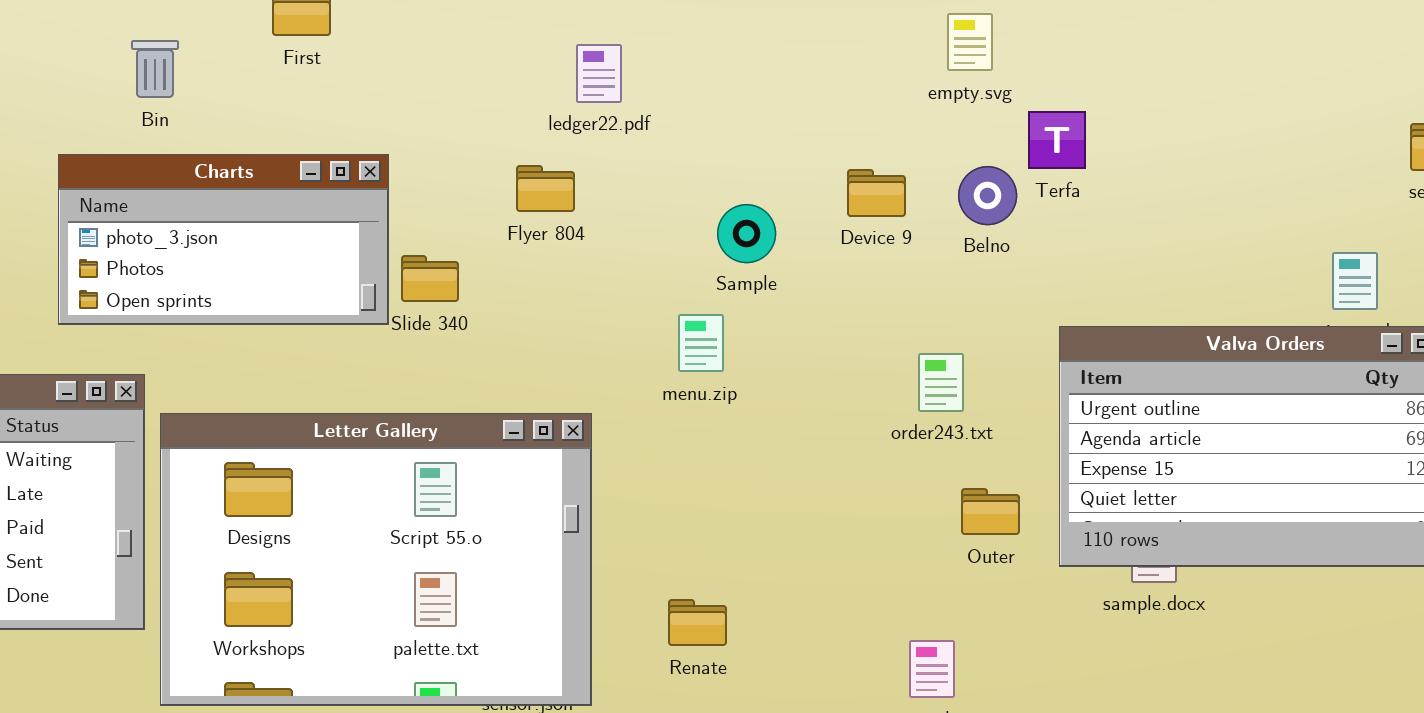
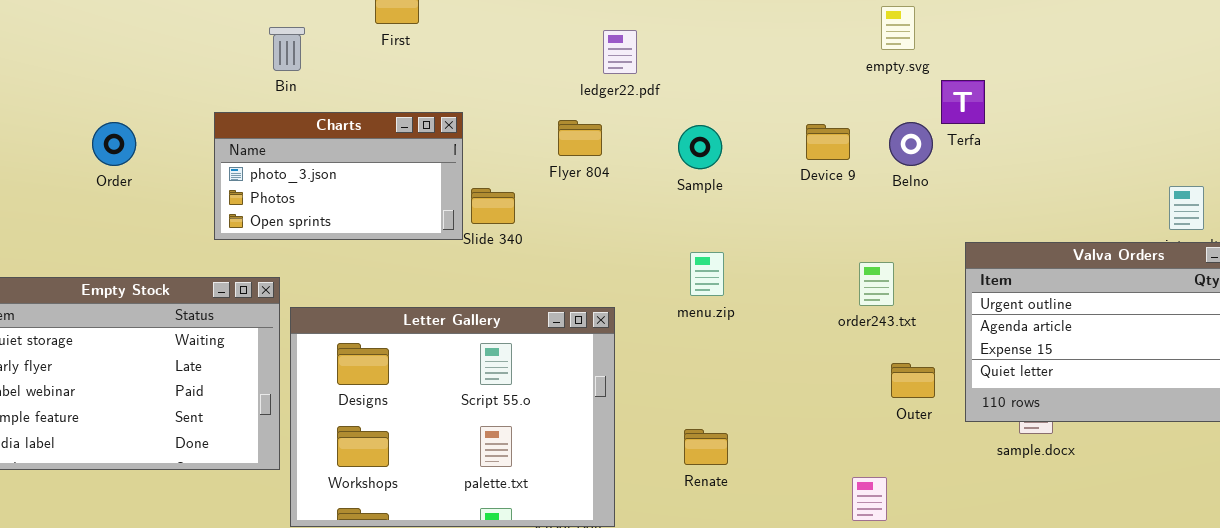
Sample: [717,204,776,263] -> [678,125,722,169], moved
menu.zip: [678,314,724,372] -> [690,252,724,296], moved
Renate: [668,599,727,646] -> [684,429,728,465], moved

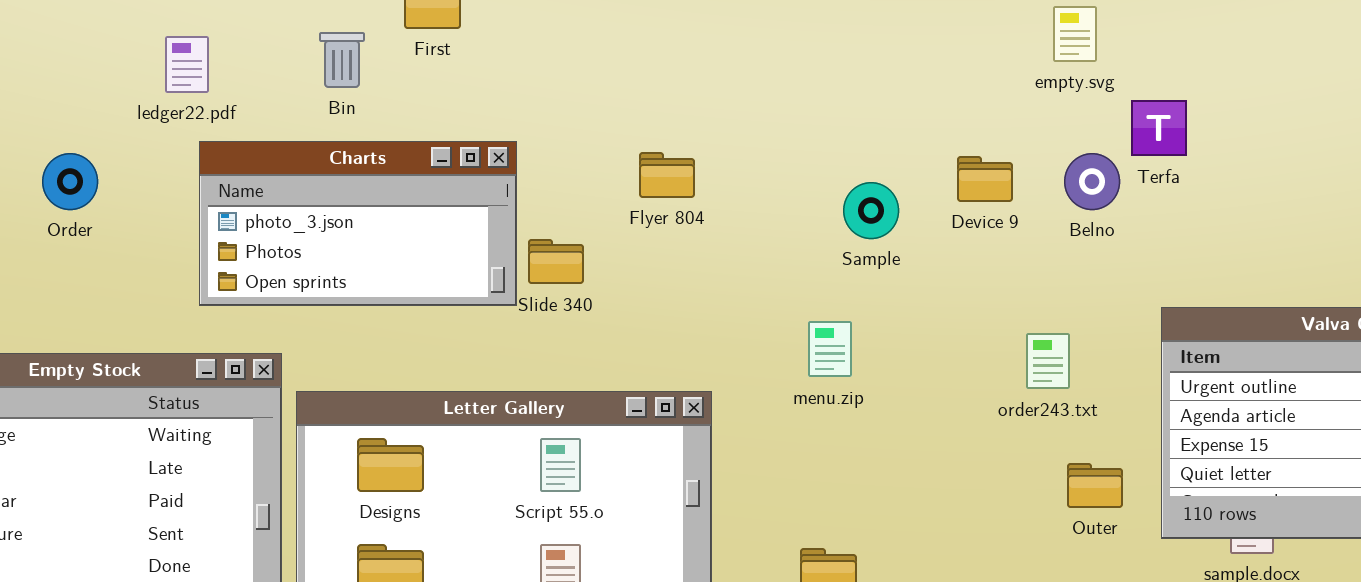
Bin: [269,27,305,71] -> [319,32,365,88], moved
ledger22.pdf: [603,30,637,74] -> [165,36,209,93], moved
Sample: [678,125,722,169] -> [843,182,899,239], moved

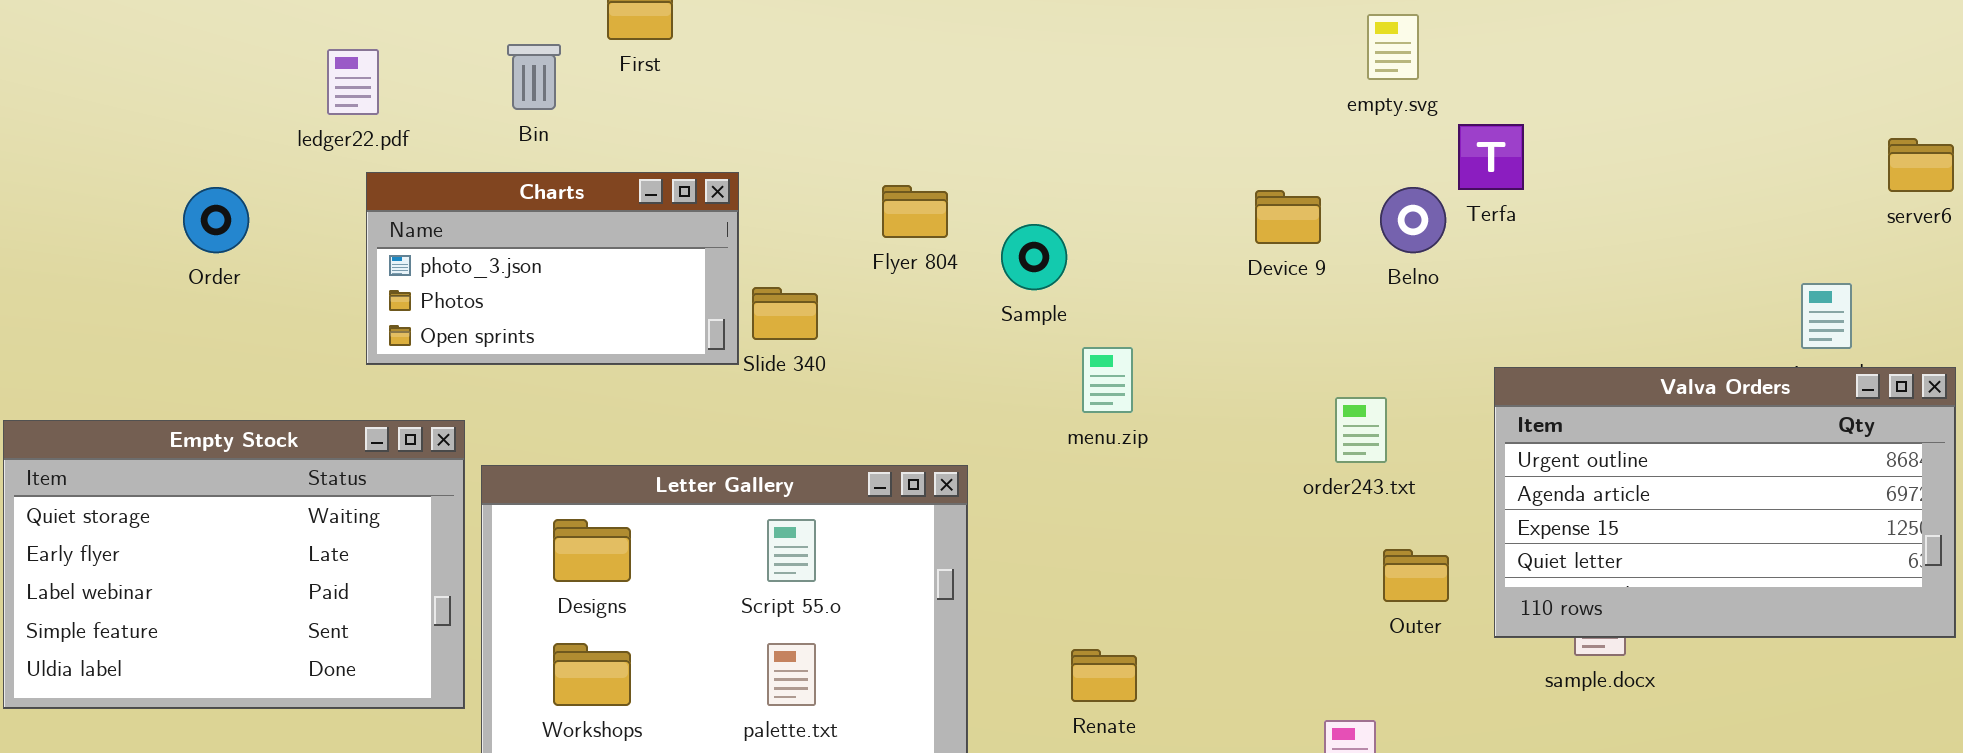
Sample: [843,182,899,239] -> [1001,224,1067,290], moved
menu.zip: [808,321,852,377] -> [1082,347,1133,413], moved

